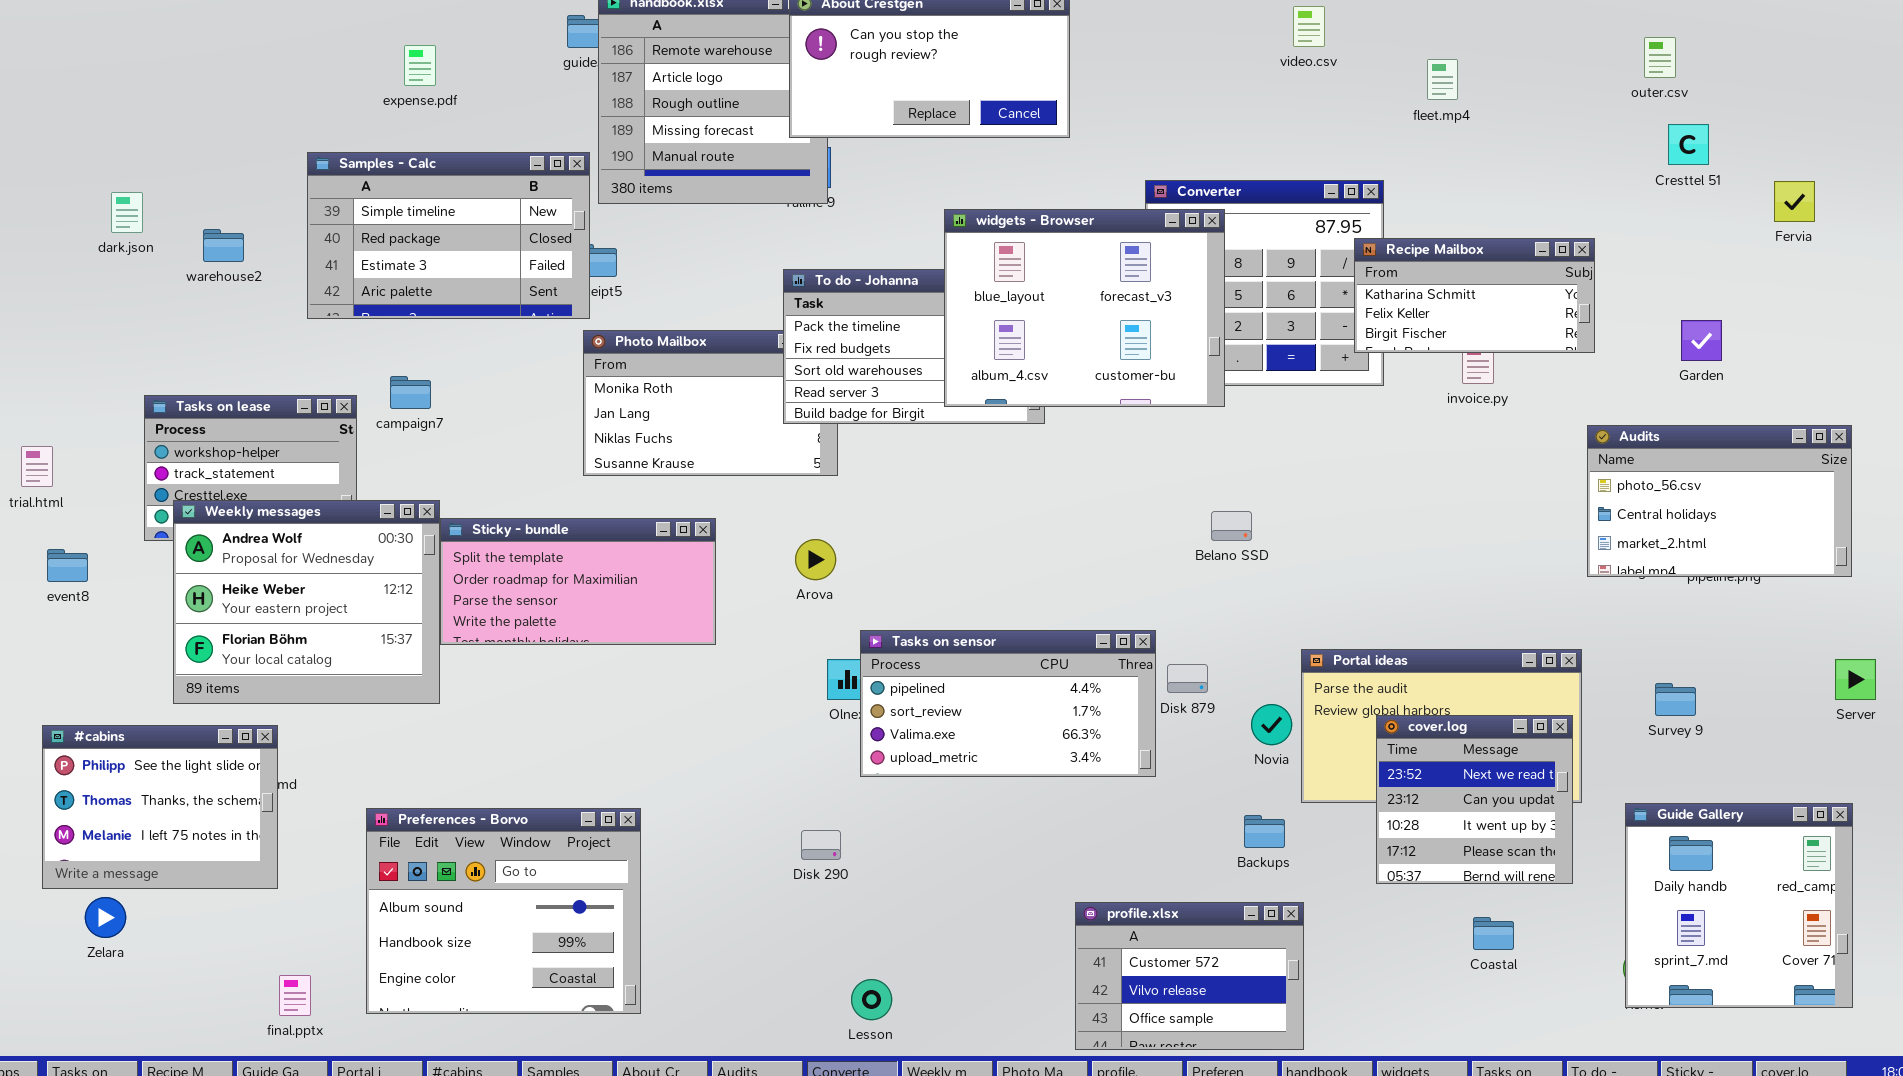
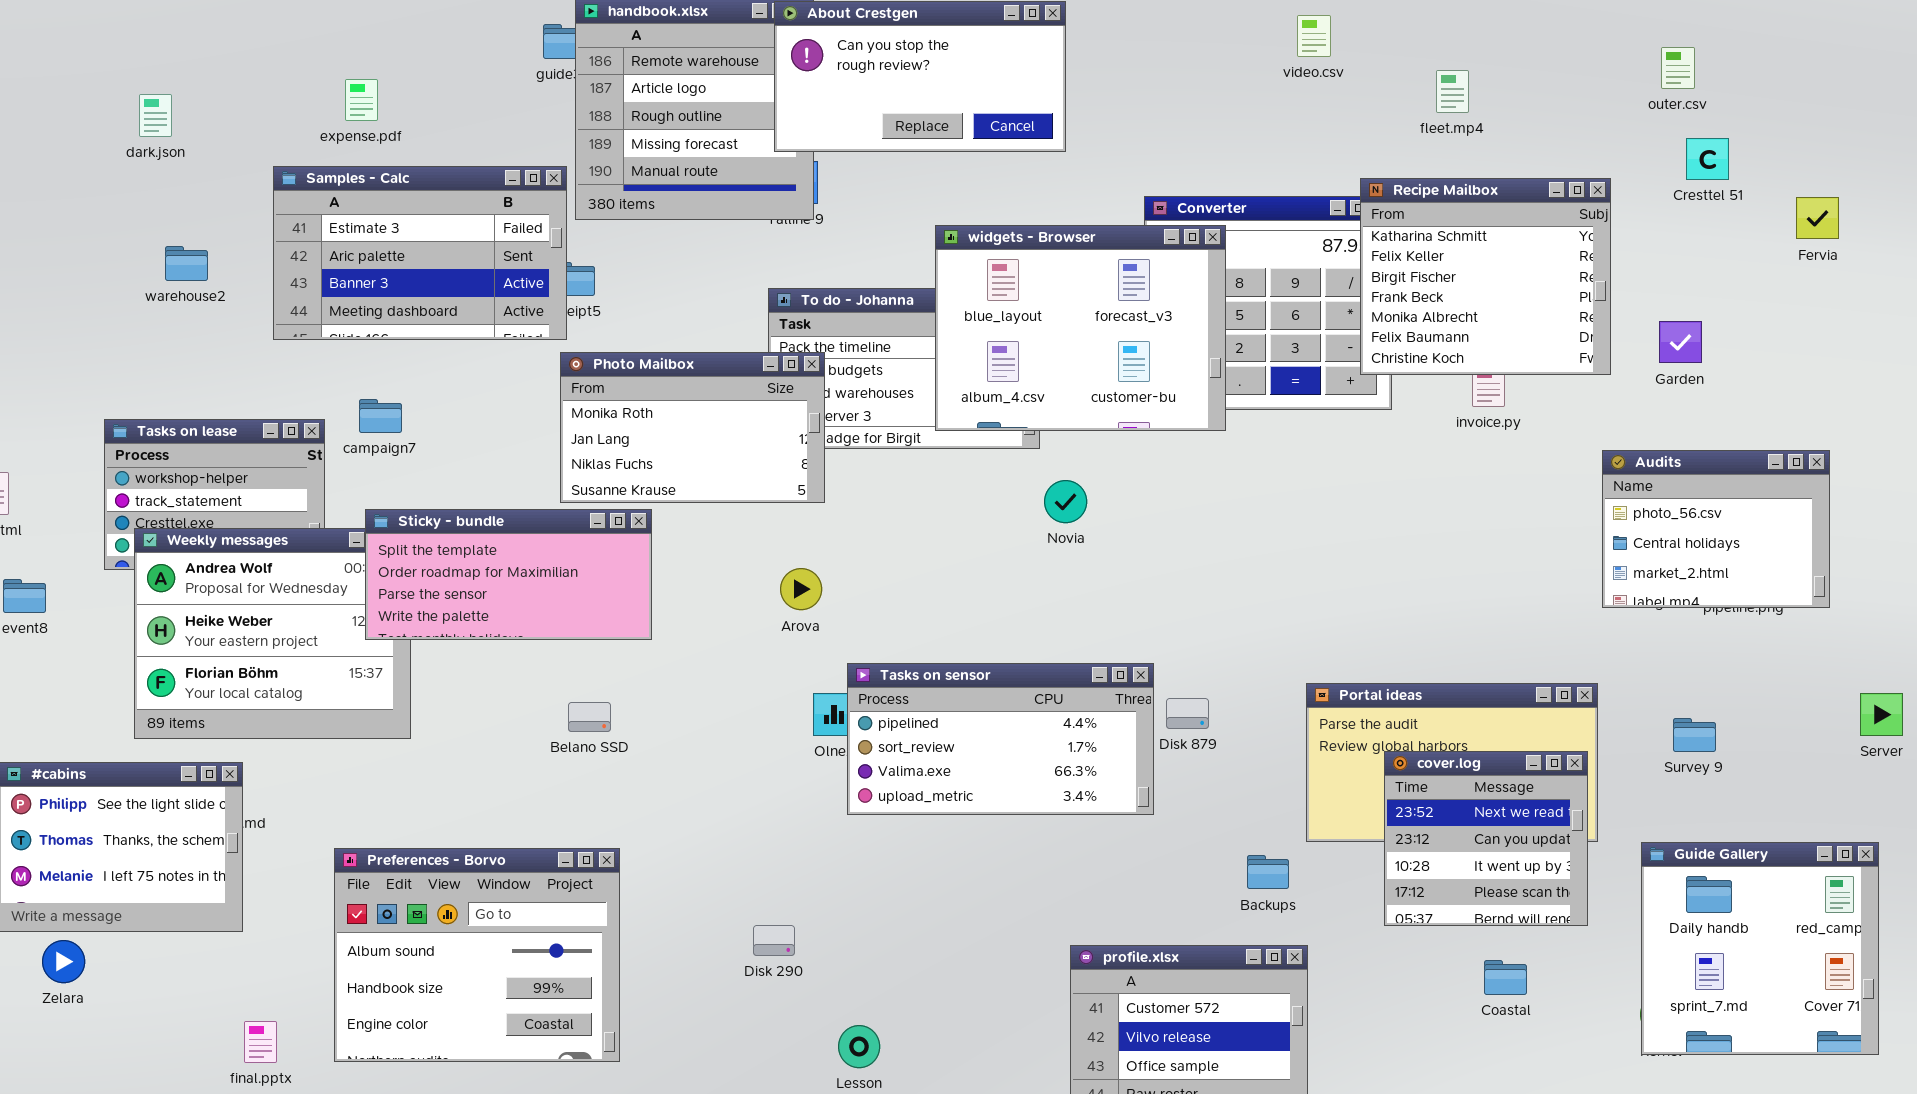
expense.pdf: [404,45,436,86] -> [345,79,378,121], moved
Samples - Calc: [307,152,590,319] -> [273,166,567,340], scrolled down 2 rows
dark.json: [111,192,143,233] -> [139,94,172,137], moved
Recipe Mailbox: [1354,238,1595,353] -> [1360,178,1611,375], resized
Garden: [1681,320,1722,361] -> [1659,321,1702,363], moved
Photo Mailbox: [583,330,838,476] -> [560,352,825,503], raised
Audits: [1587,425,1852,577] -> [1602,450,1830,608], resized
Belano SSD: [1211,511,1252,541] -> [568,702,611,732], moved
Sticky - bundle: [440,518,716,645] -> [365,509,652,640], moved
Novia: [1251,704,1292,745] -> [1044,480,1087,523], moved
Disk 290: [801,830,841,860] -> [753,925,795,956], moved

